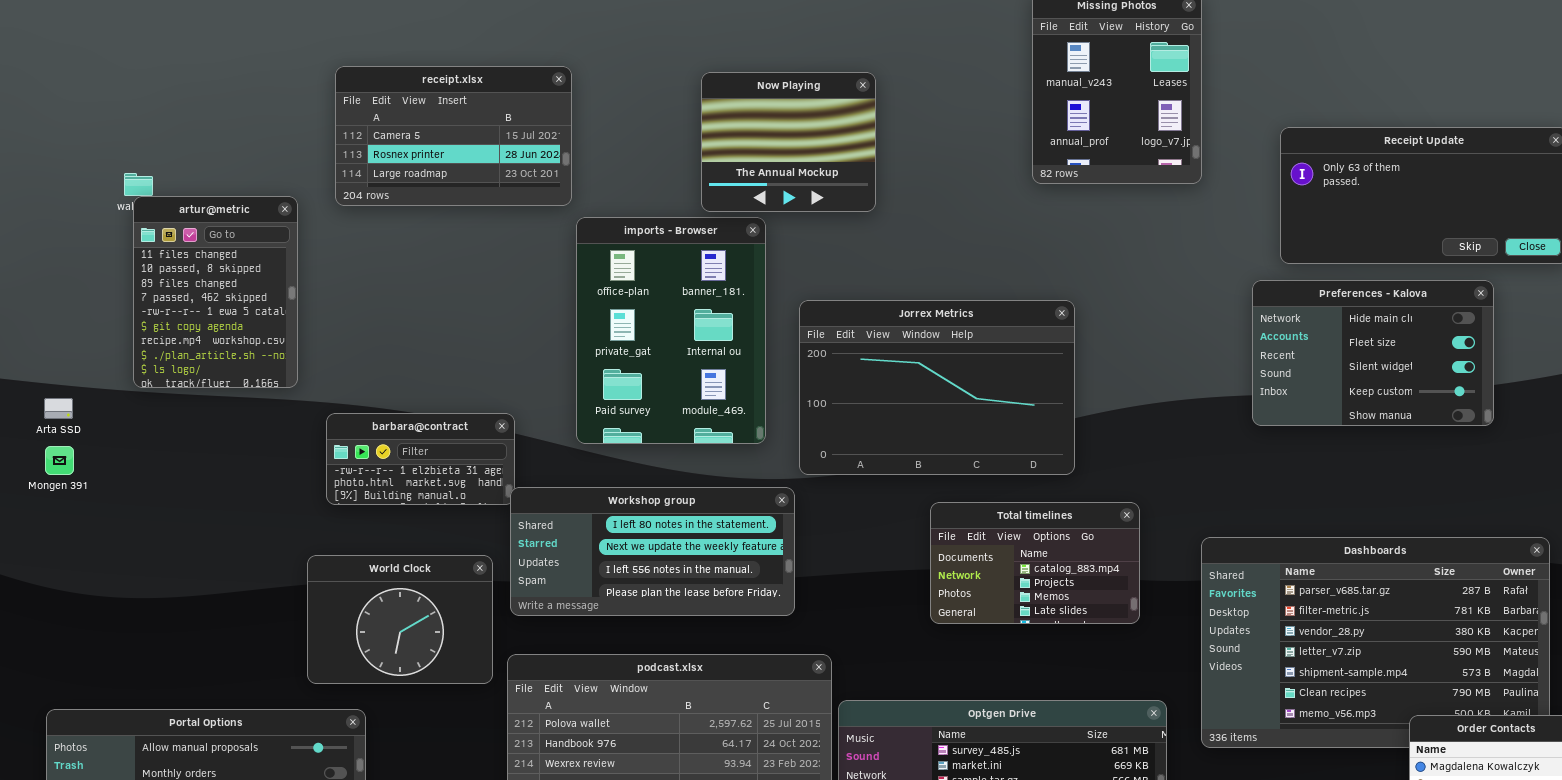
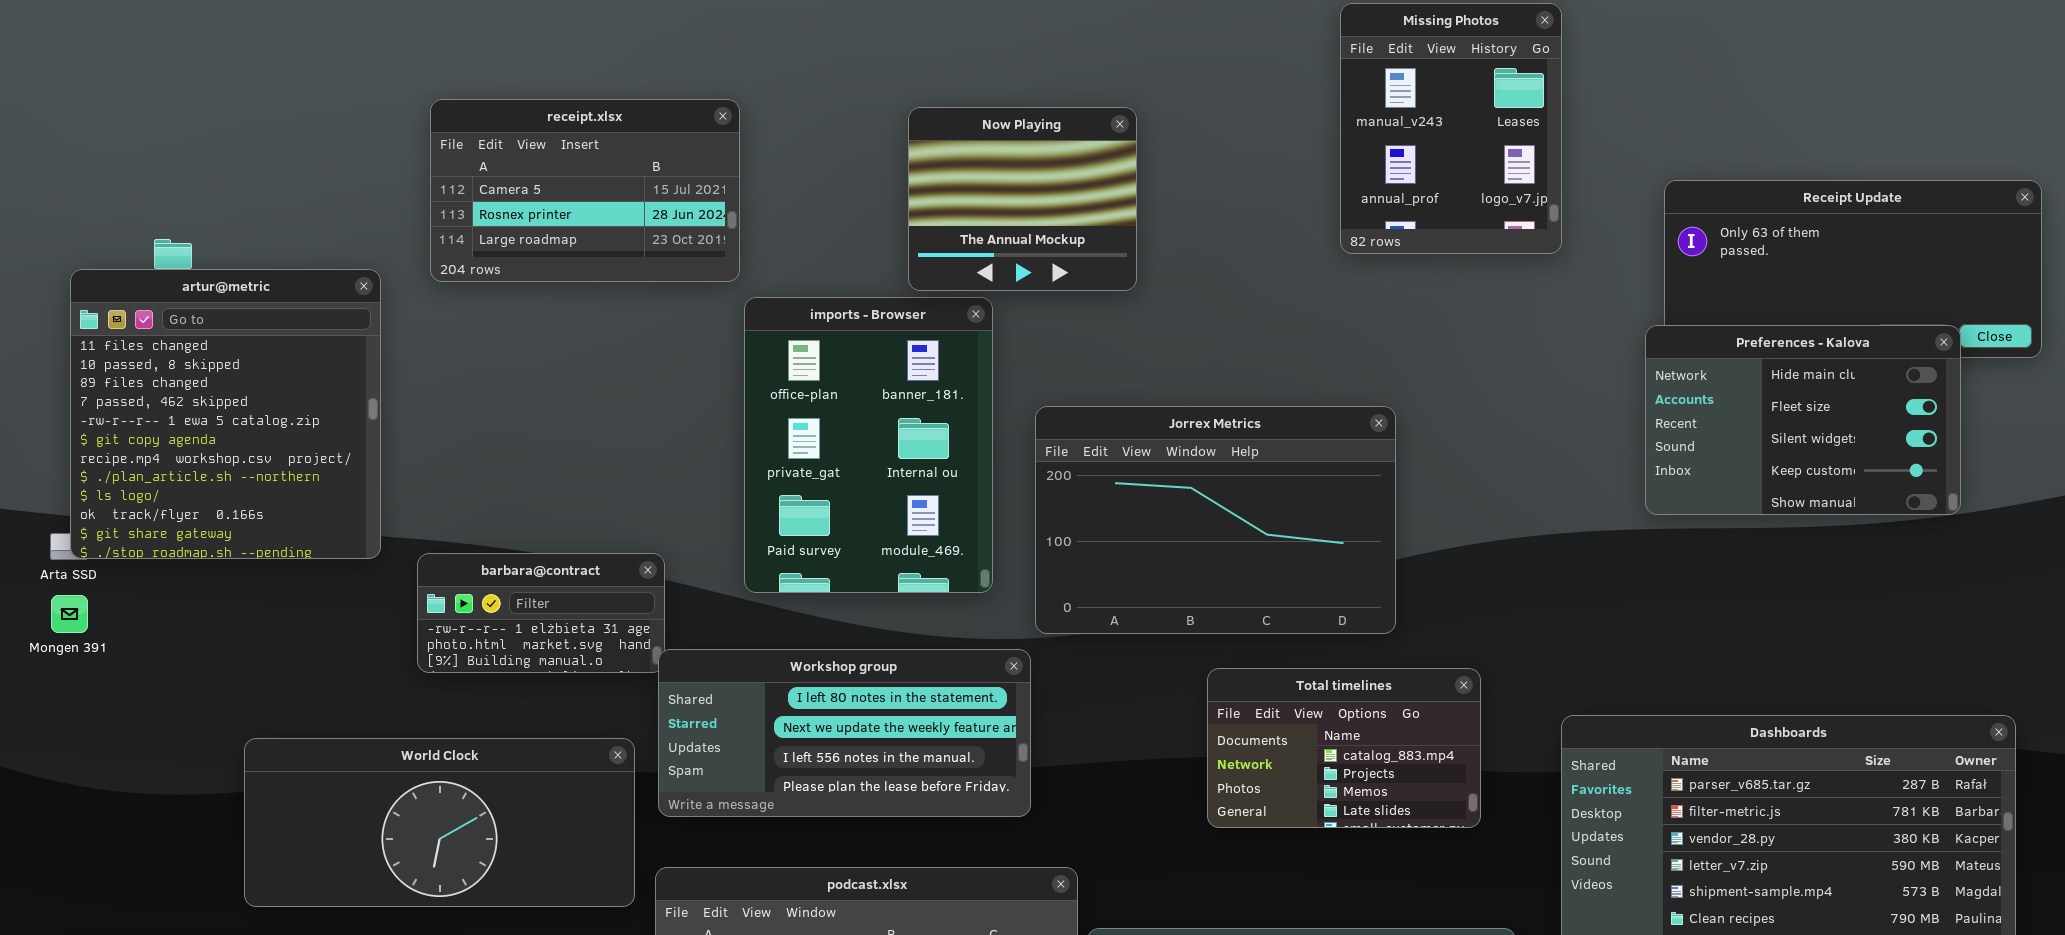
artur@metric: [133,196,298,388] -> [70,269,381,559], resized
Preferences - Kalova: [1252,280,1494,426] -> [1645,325,1961,515], moved
World Clock: [307,555,493,684] -> [244,738,635,907], resized

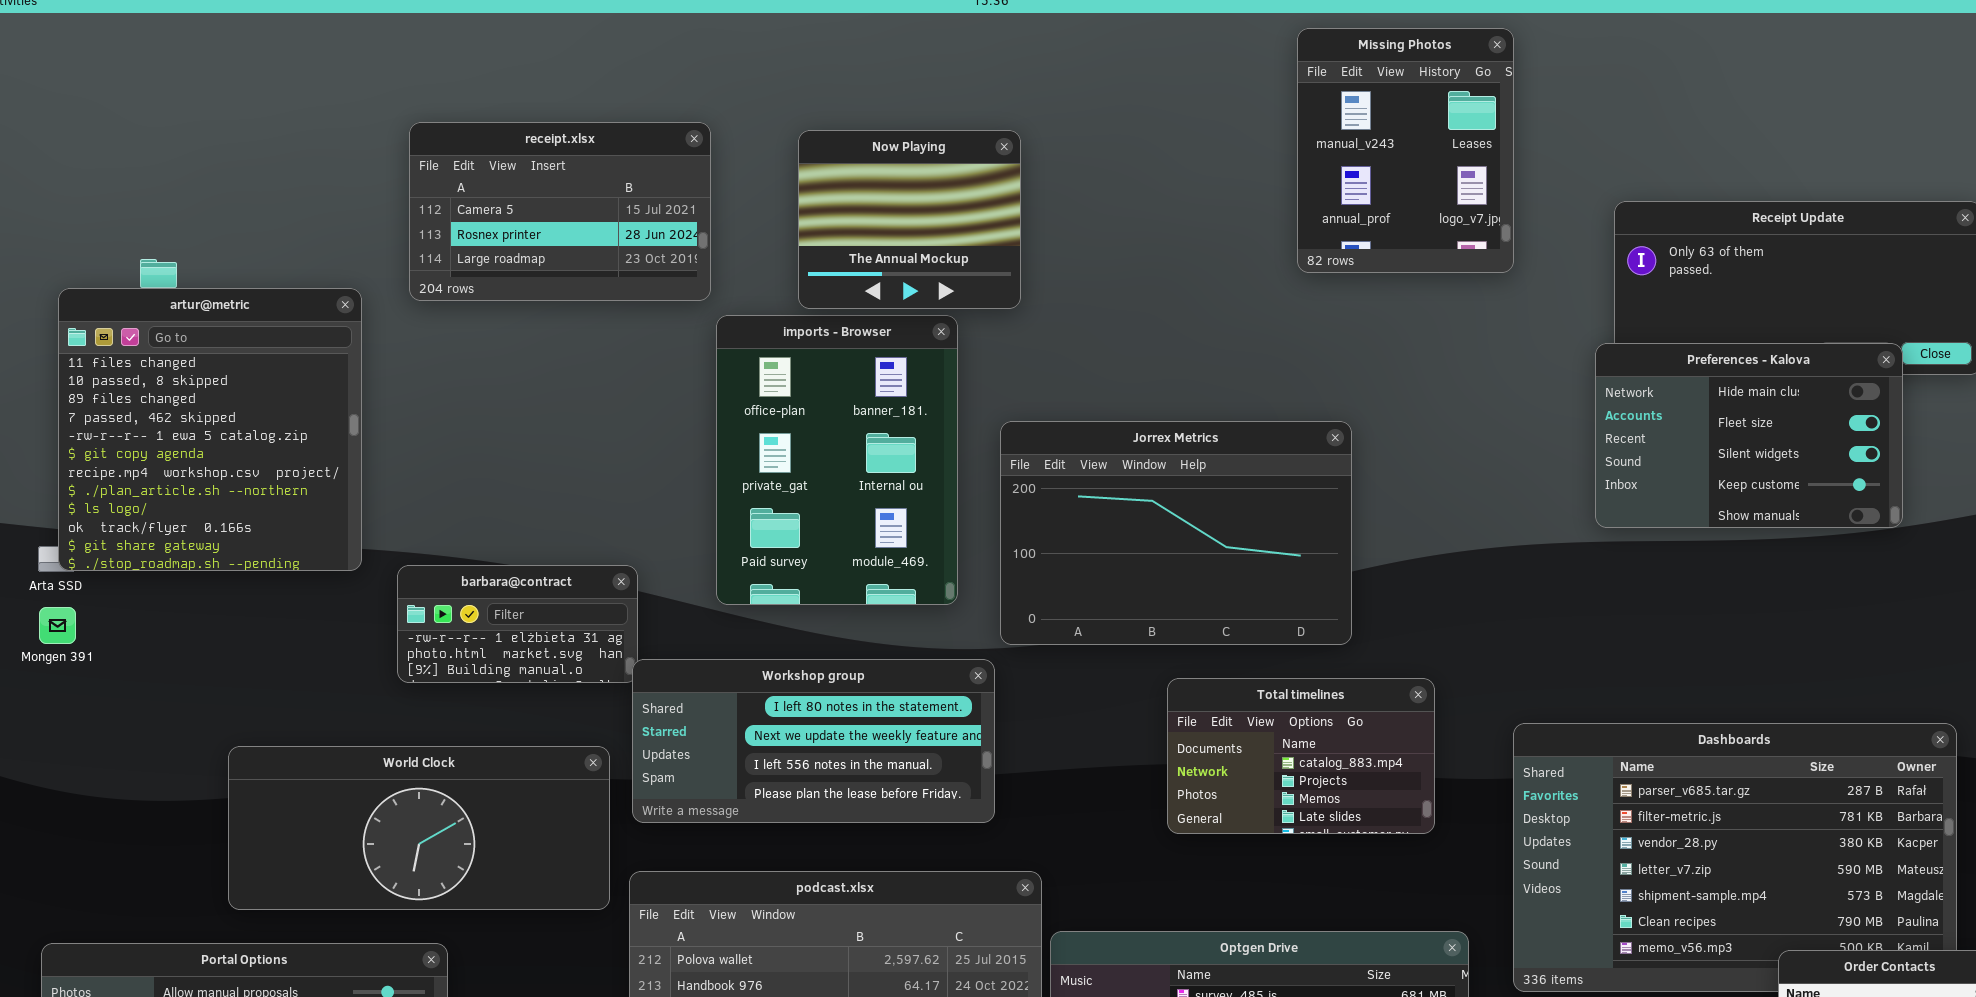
Now Playing: [908,107,1137,291] -> [798,130,1021,309], moved

